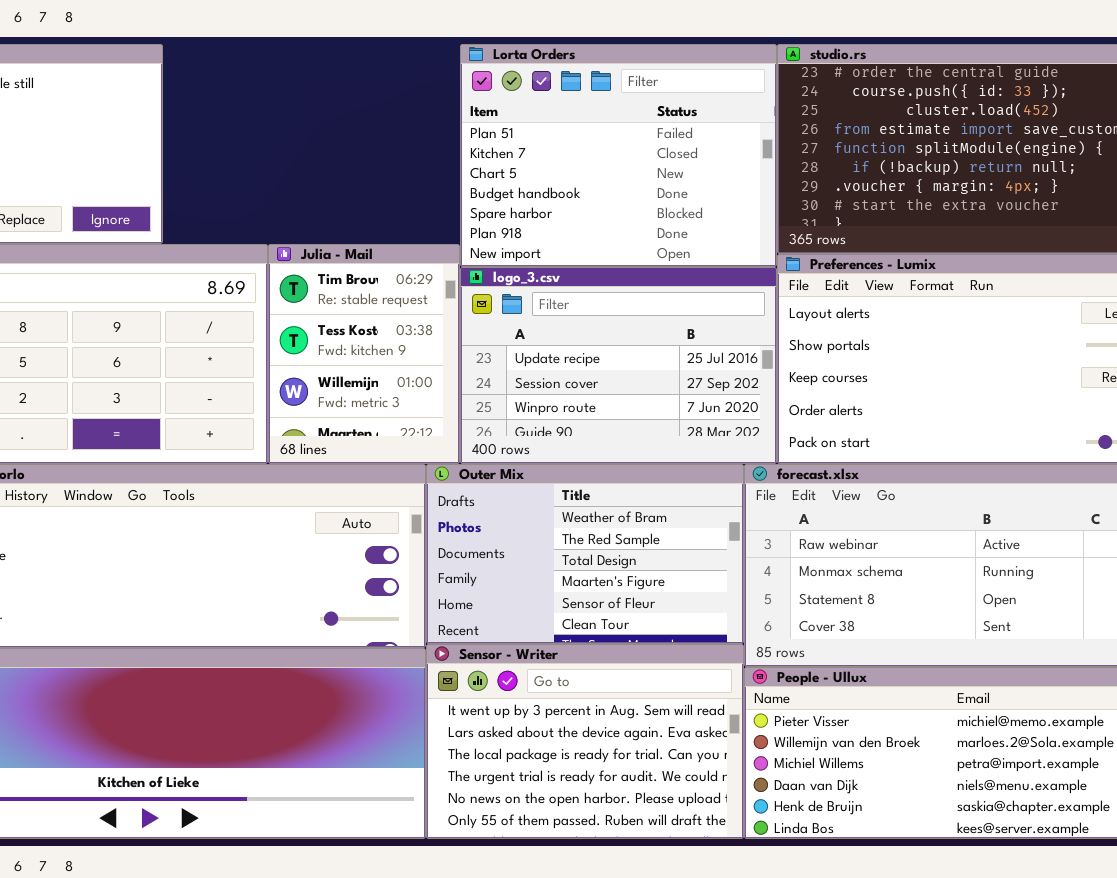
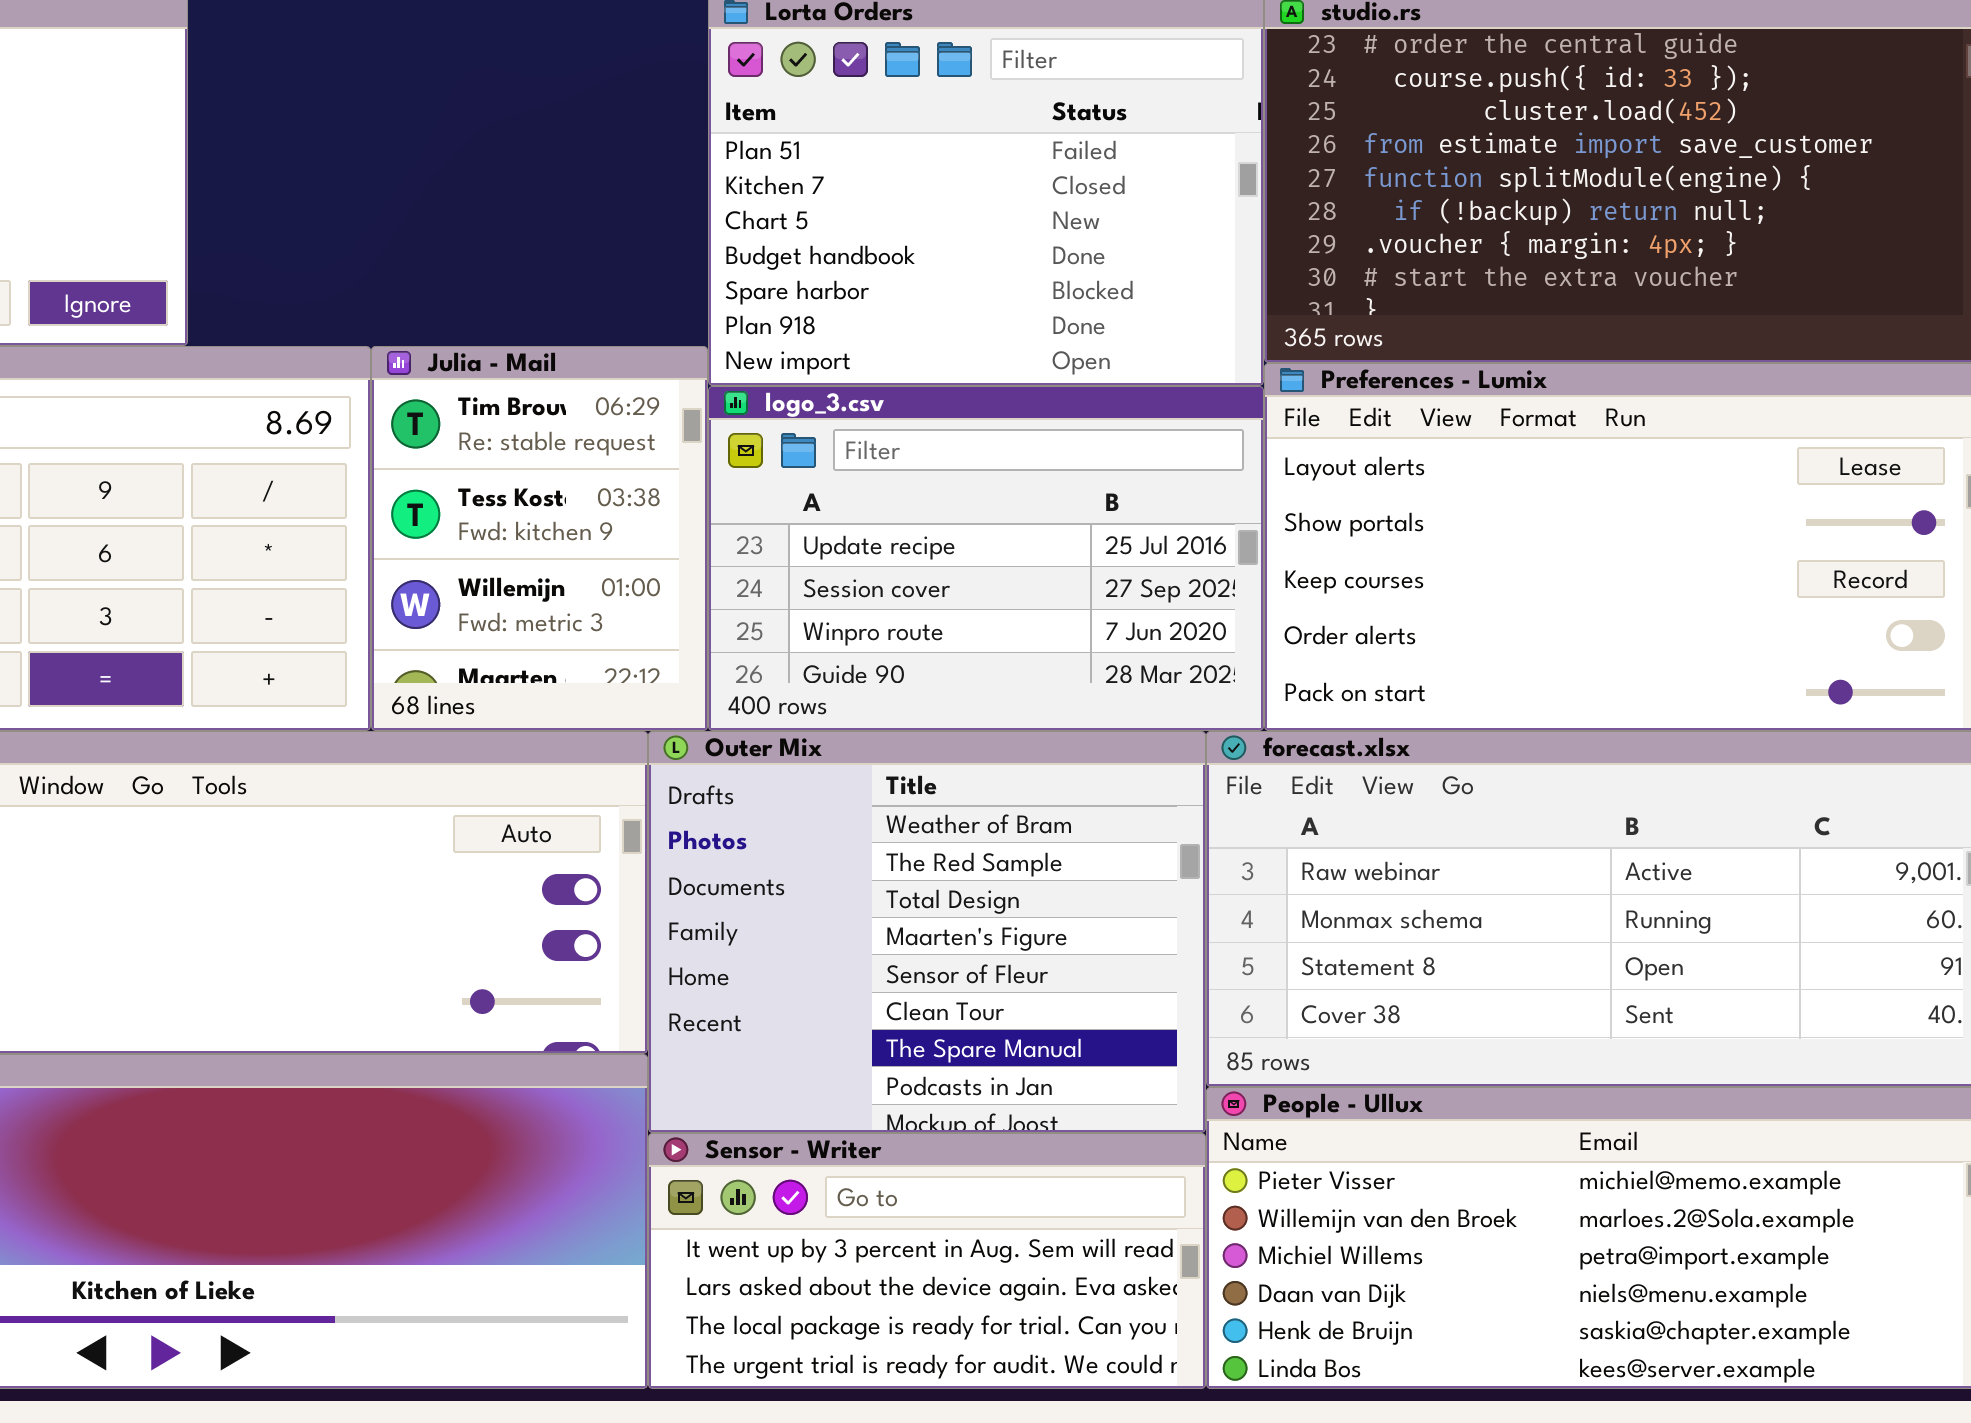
Outer Mix: [426,464,744,644] -> [648,731,1206,1133], resized
Sensor - Writer: [426,644,744,839] -> [648,1133,1206,1389], resized

